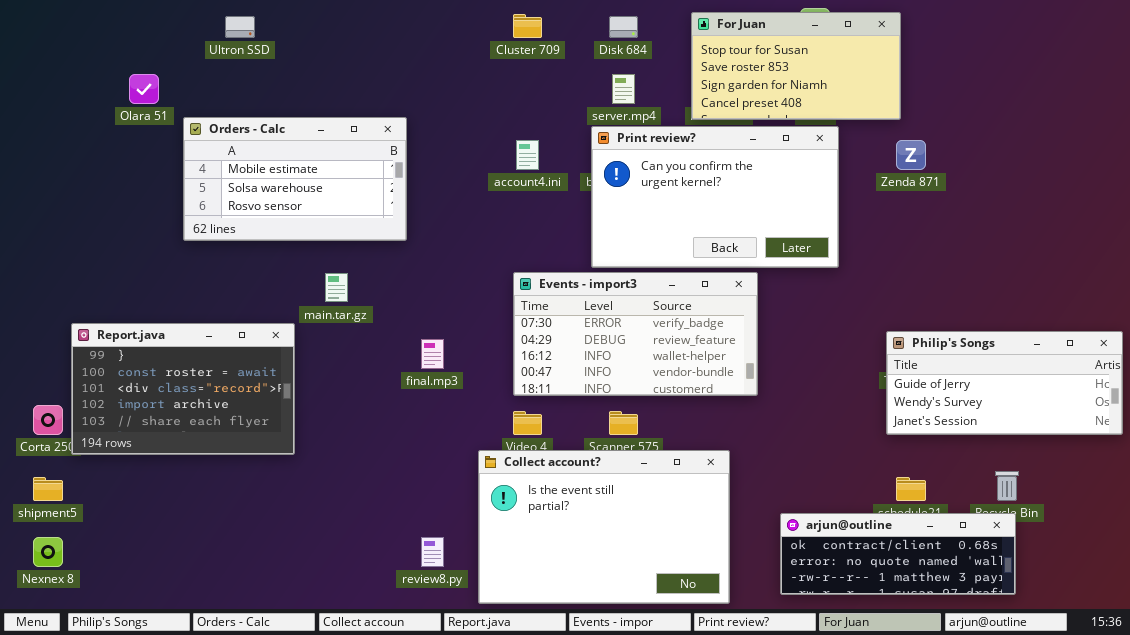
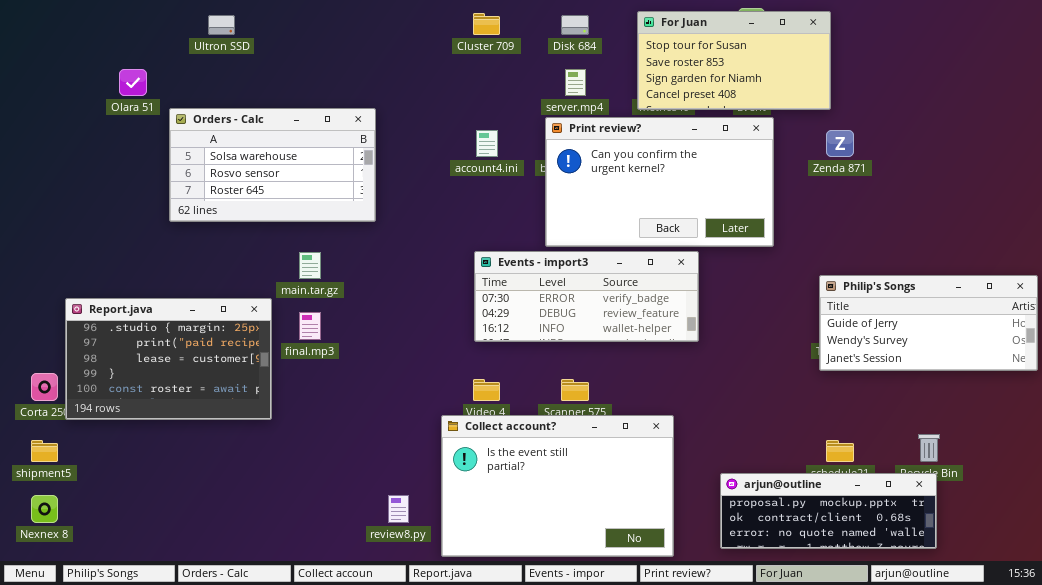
Orders - Calc: [183,117,407,241] -> [169,108,376,222], scrolled down 1 row
Events - import3: [513,272,758,396] -> [474,251,699,342], resized
Report.java: [71,323,295,455] -> [65,298,272,420], scrolled up 3 rows
Philip's Songs: [886,331,1123,435] -> [819,275,1038,371], moved
final.mp3: [421,339,444,369] -> [299,312,321,340], moved
arjun@outline: [780,513,1016,595] -> [720,473,937,549], scrolled up 1 row

